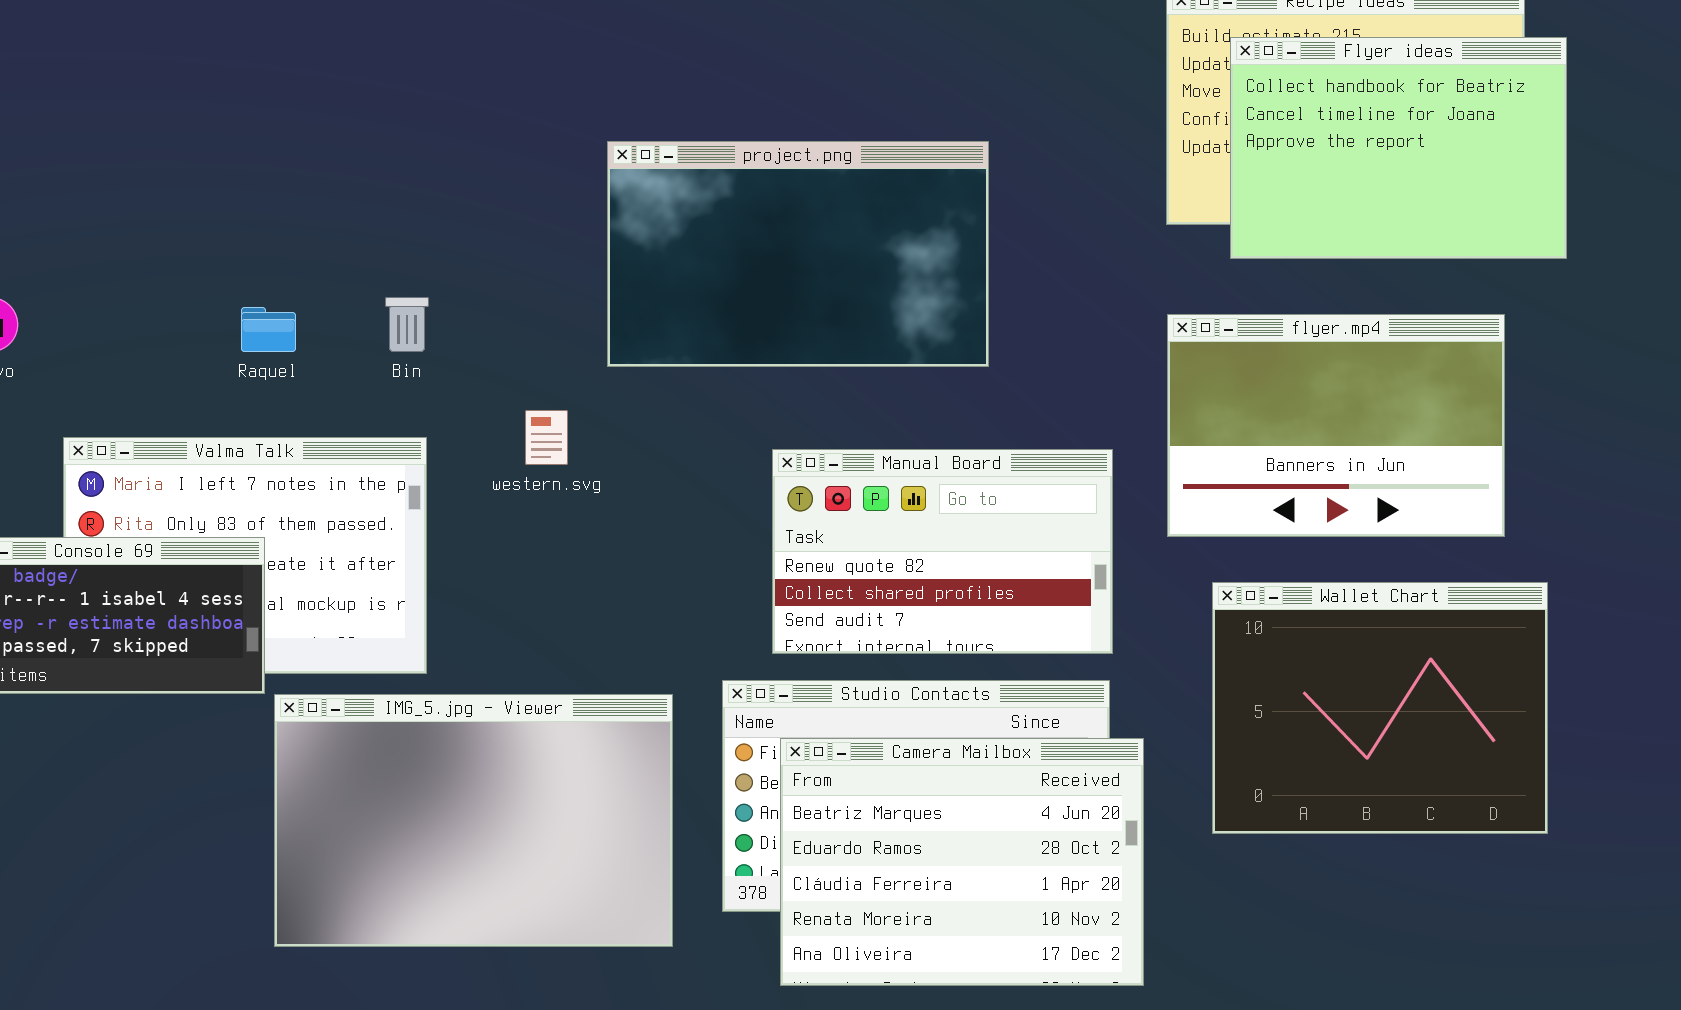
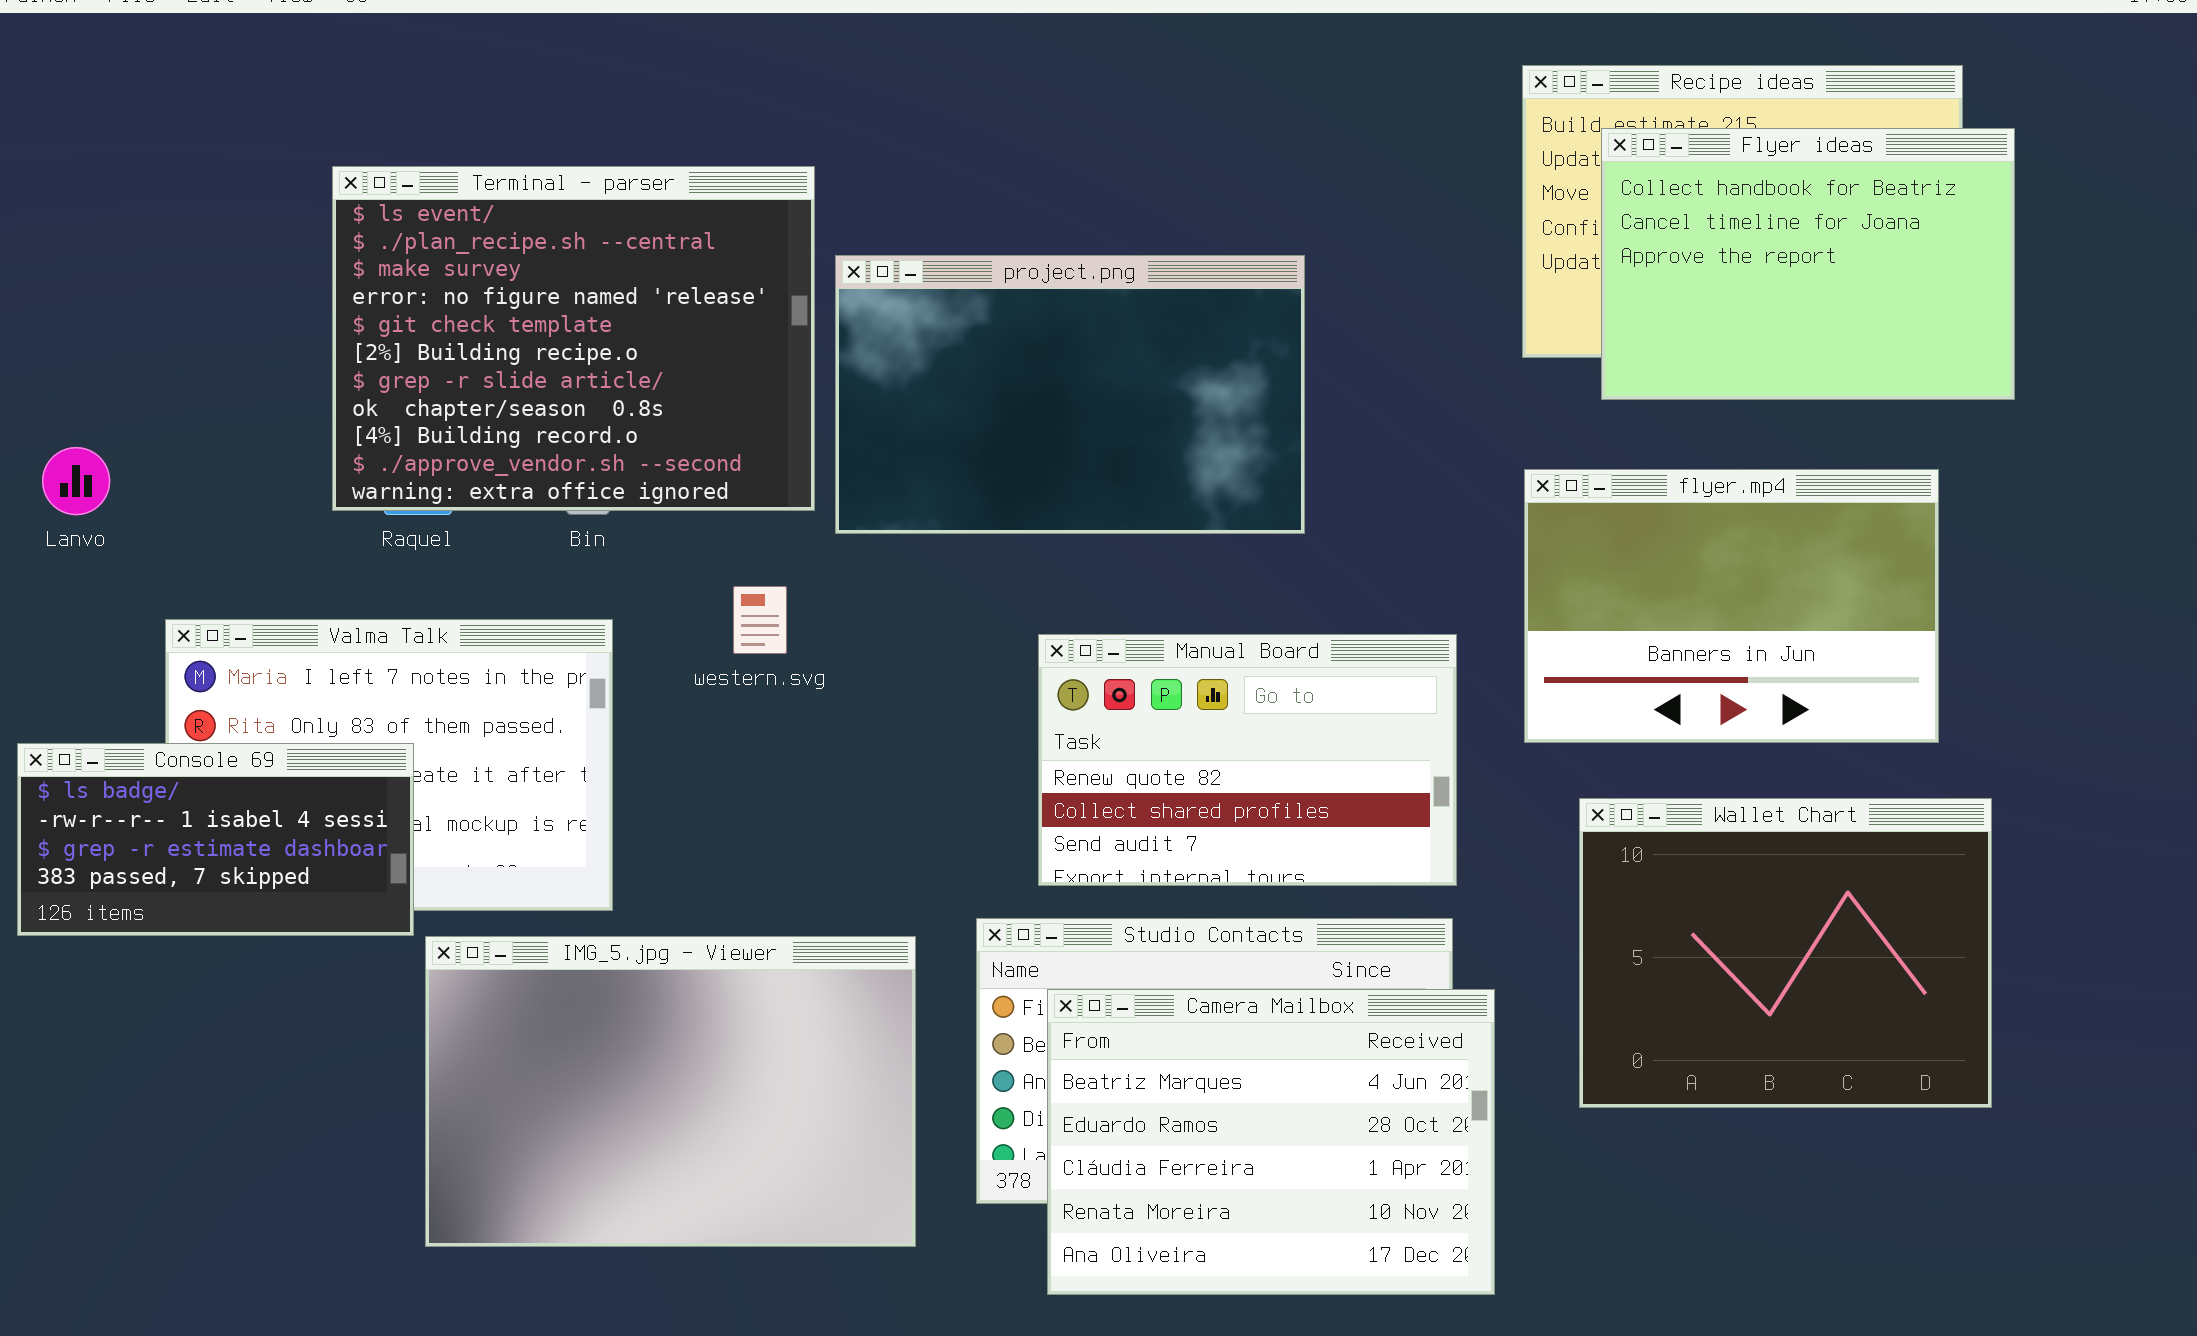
Terminal - parser: none -> [332,166,815,511], opened

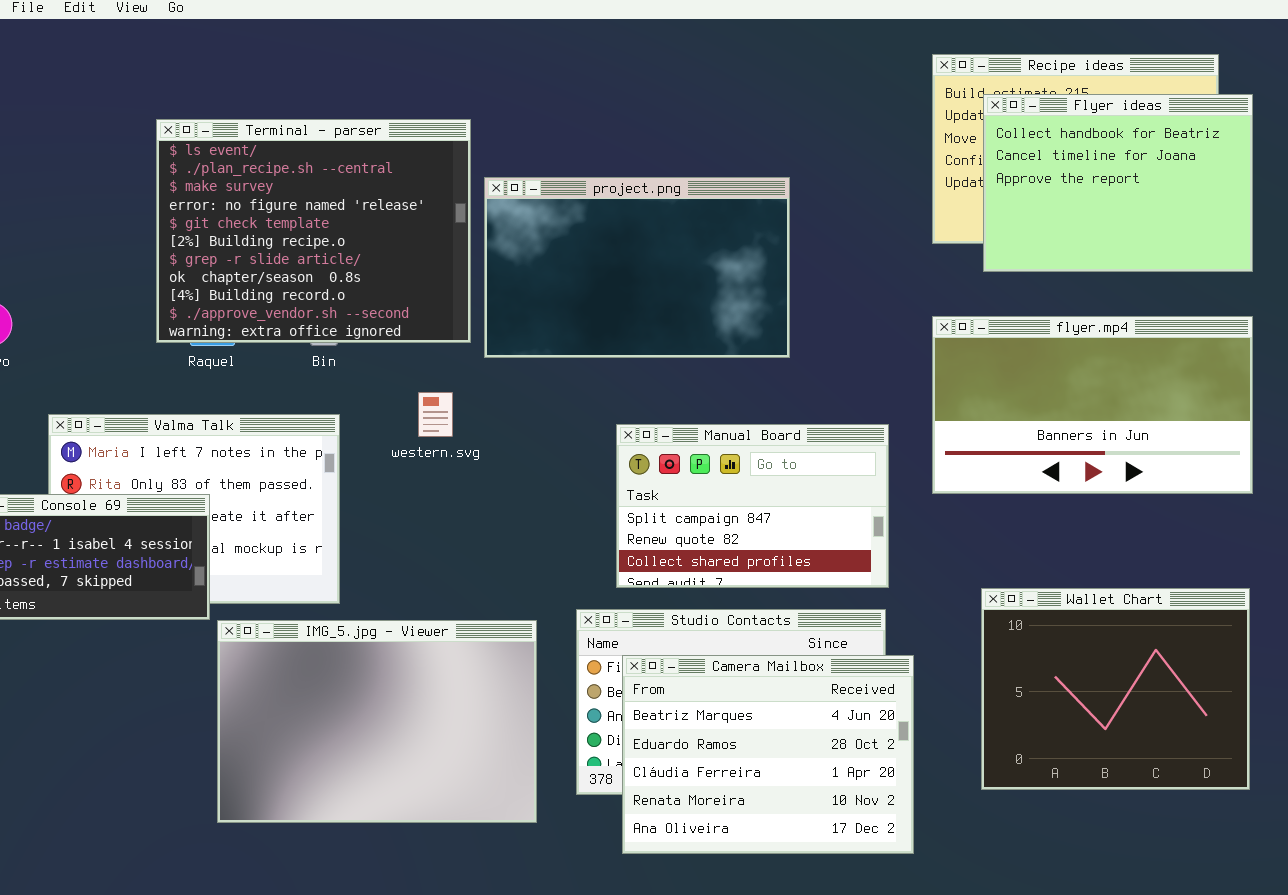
flyer.mp4: [1524,469,1939,743] -> [932,316,1253,494], resized
Manual Board: [1038,634,1457,886] -> [616,424,889,588], scrolled up 1 row
Wallet Chart: [1579,798,1992,1108] -> [981,588,1250,790], moved

